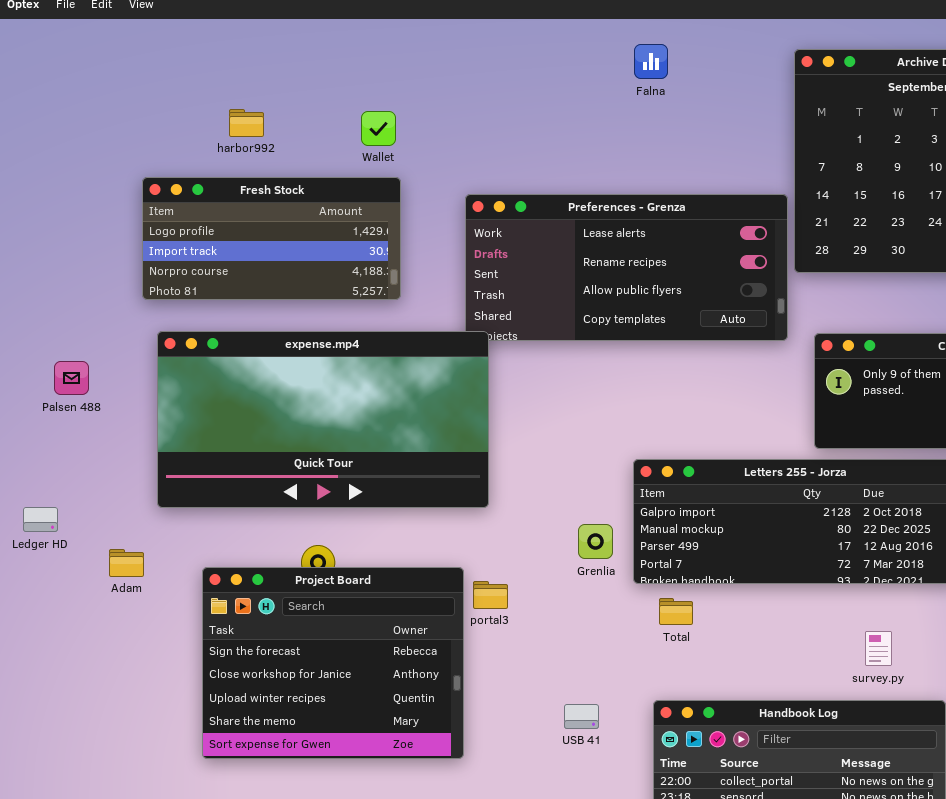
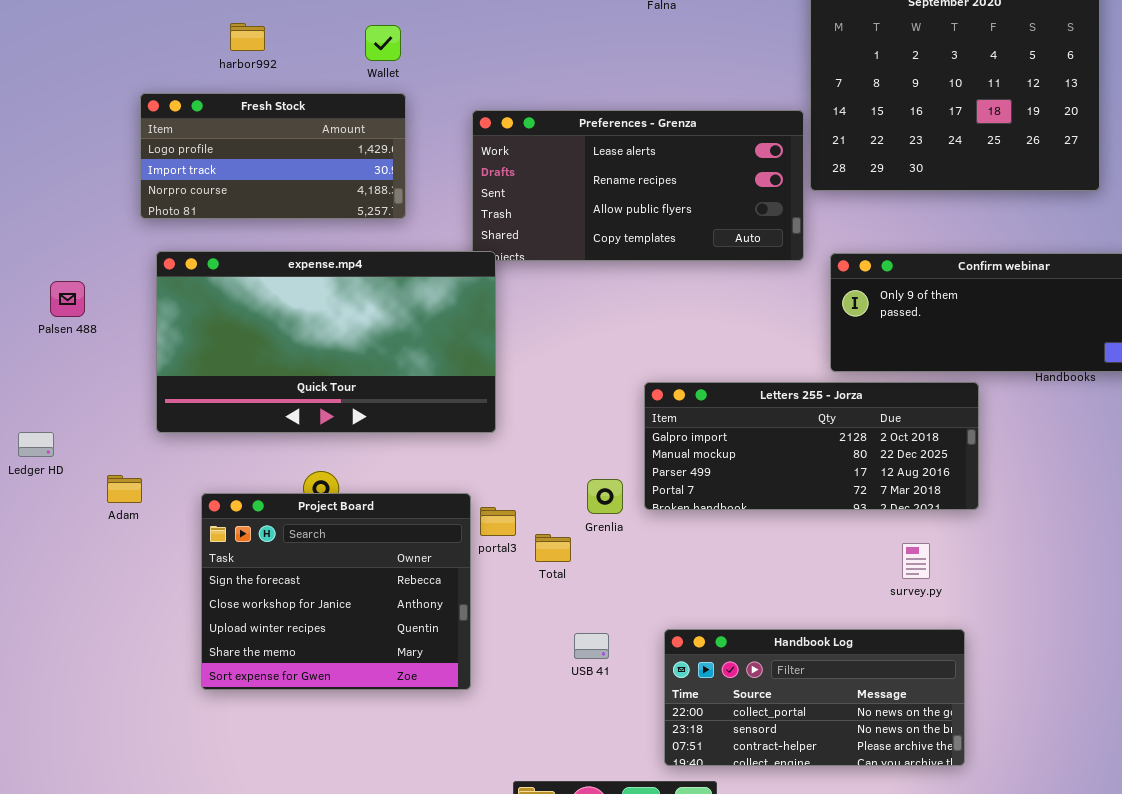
Grenlia: [578,524,613,559] -> [587,479,623,514], moved
Total: [659,598,693,625] -> [535,534,571,562], moved
survey.py: [865,631,892,666] -> [902,543,930,579], moved

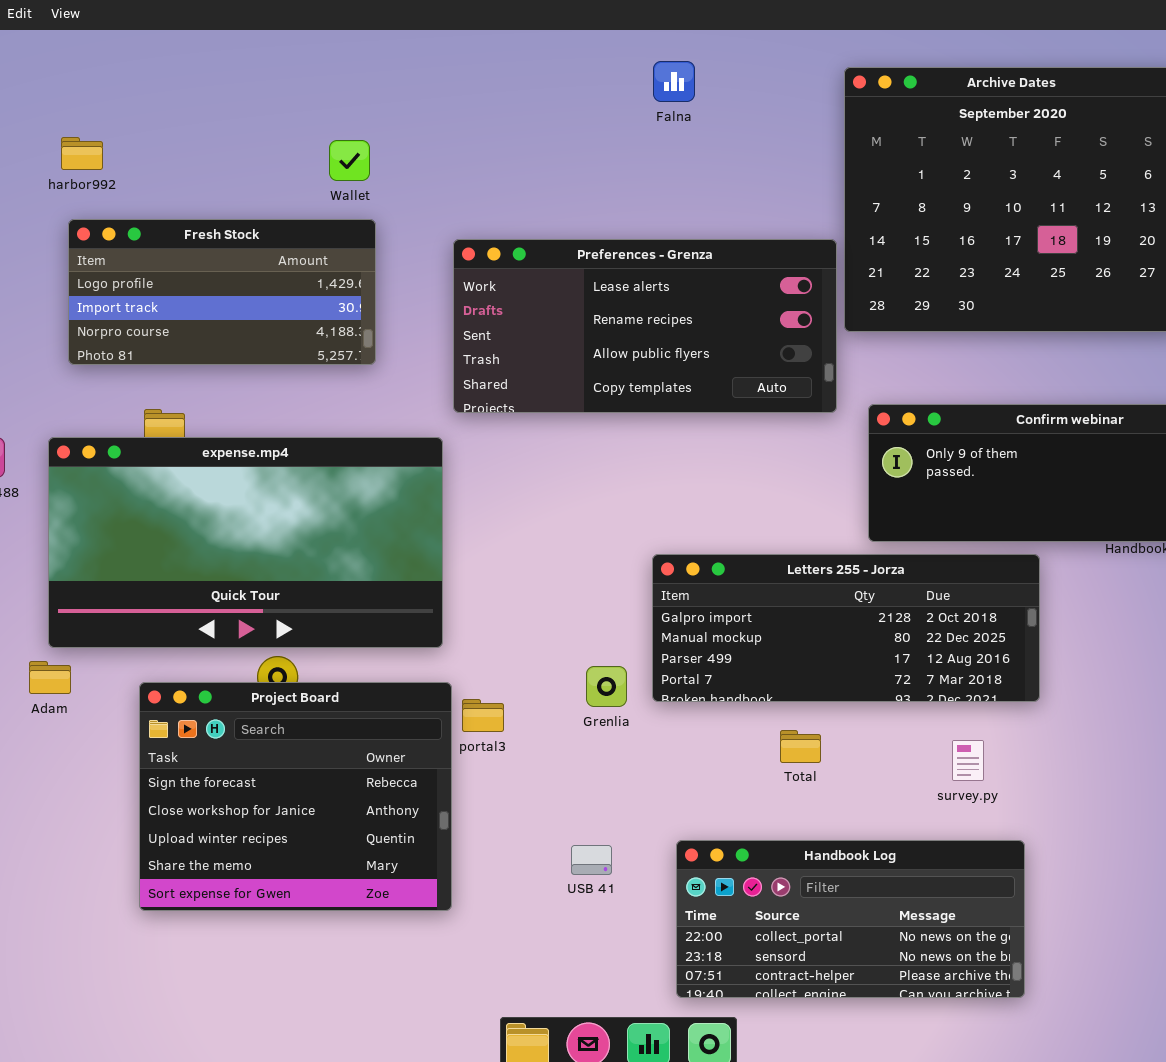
harbor992: [230,23,265,51] -> [61,137,103,170], moved
expense.mp4: [156,251,496,433] -> [48,437,443,648], moved
Total: [535,534,571,562] -> [780,730,821,763], moved

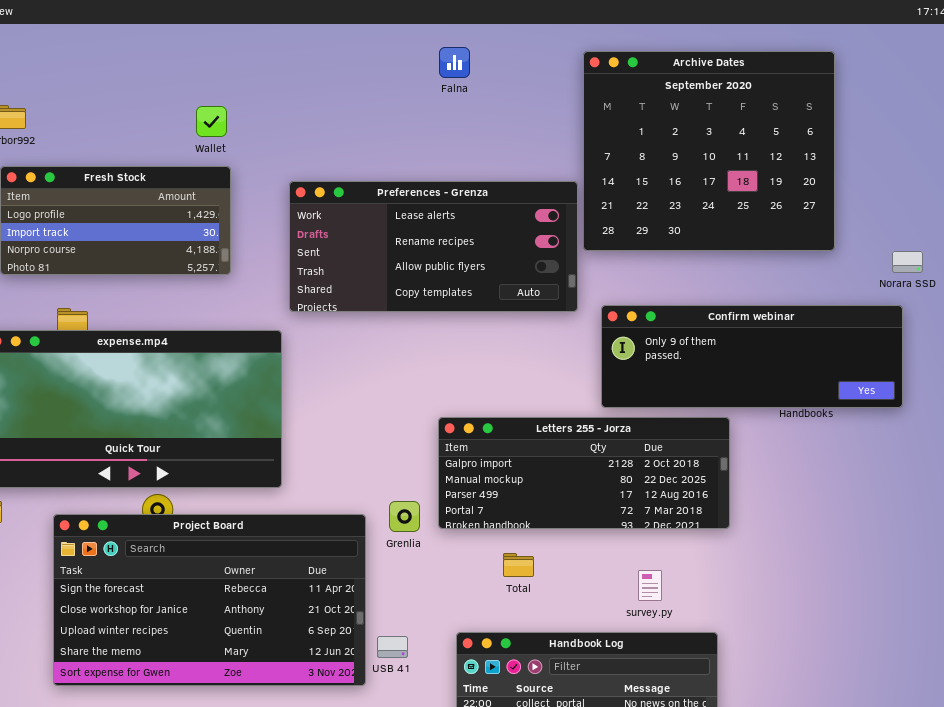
Project Board: [139,682,452,911] -> [53,514,366,686], resized
Total: [780,730,821,763] -> [503,553,534,577], moved
survey.py: [952,740,984,781] -> [638,570,662,601], moved

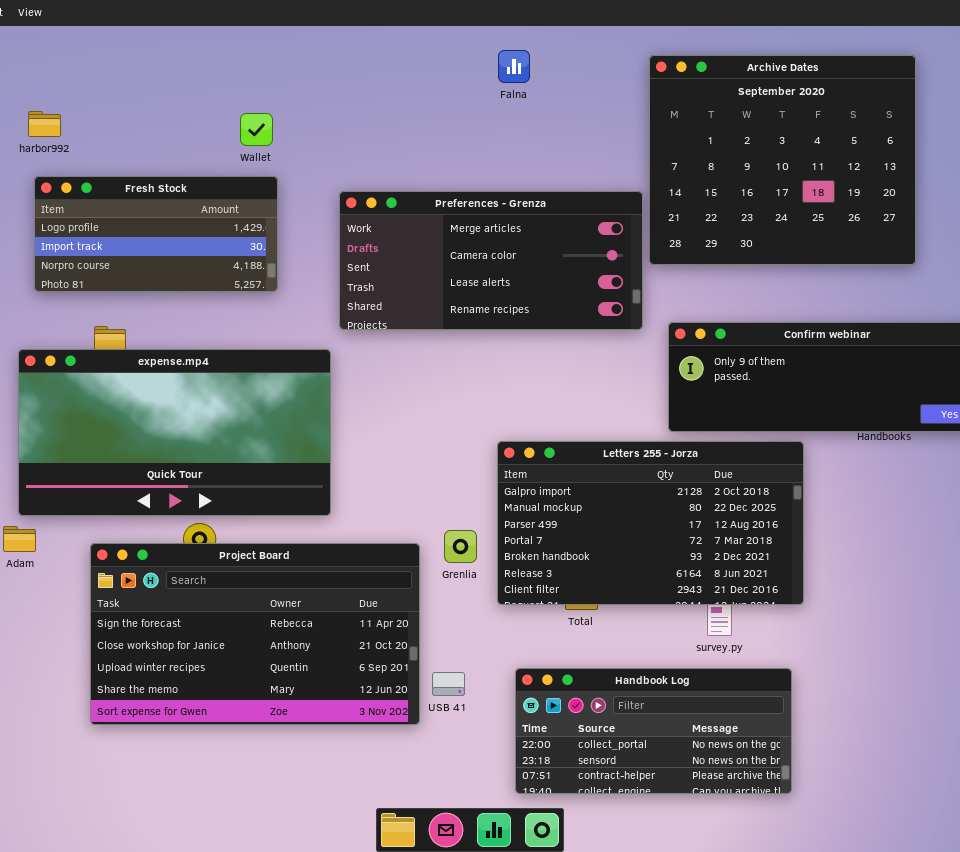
Preferences - Grenza: [289,181,578,312] -> [339,191,643,330], scrolled up 2 rows
Letters 255 - Jorza: [438,417,730,529] -> [497,441,804,605], resized

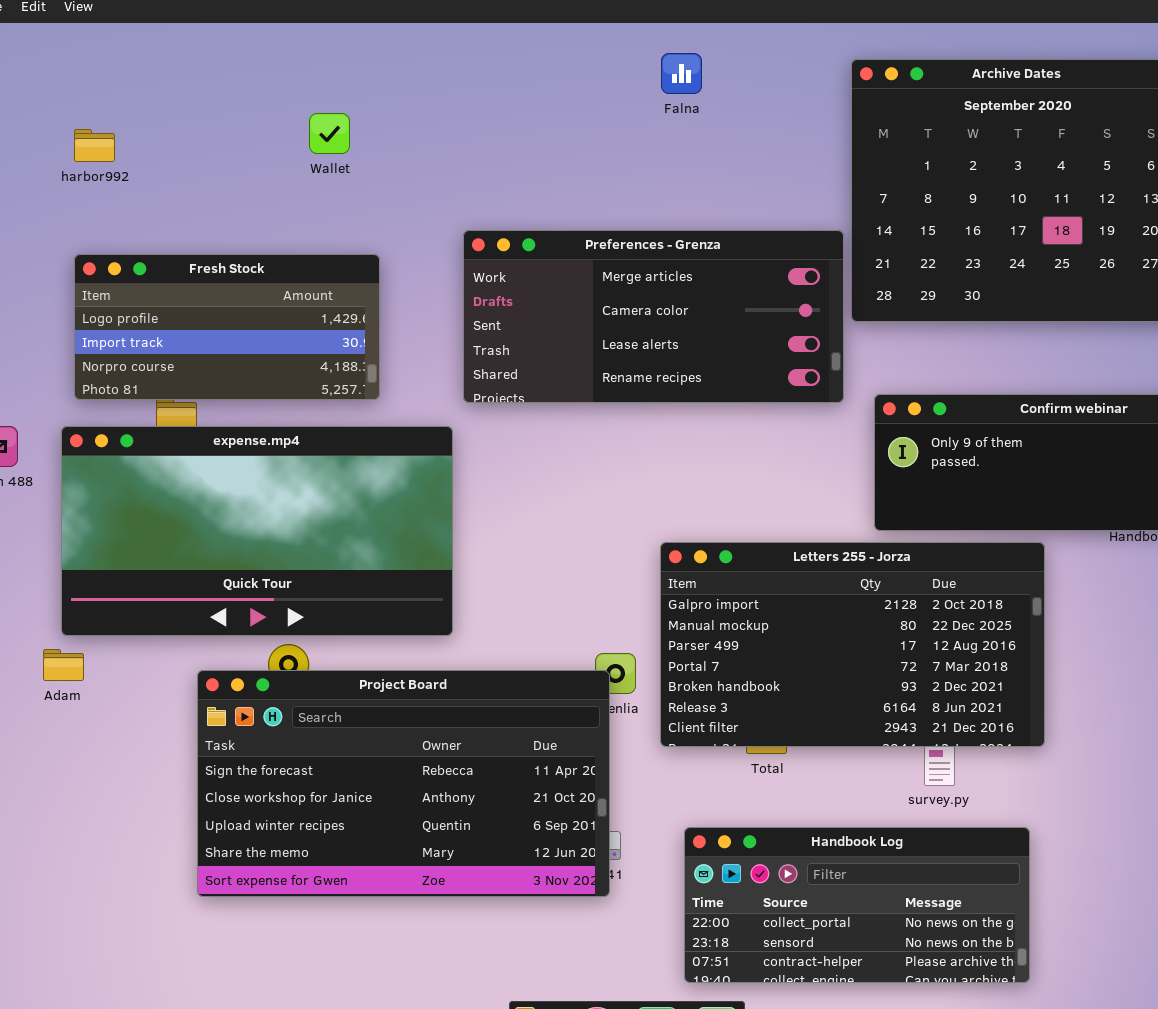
Wallet: [240,113,273,146] -> [309,113,350,154], moved
Fresh Stock: [34,176,278,292] -> [74,254,380,400], moved
Project Board: [90,543,420,725] -> [197,670,610,897], moved

